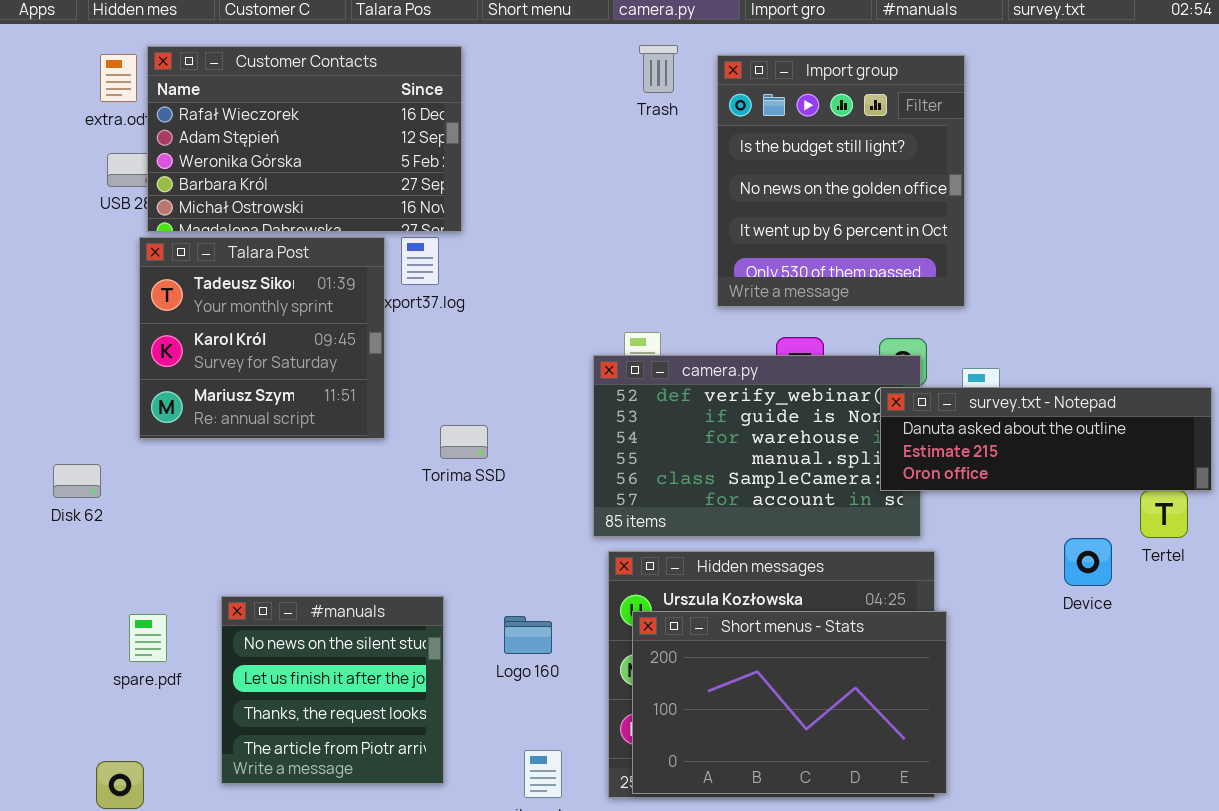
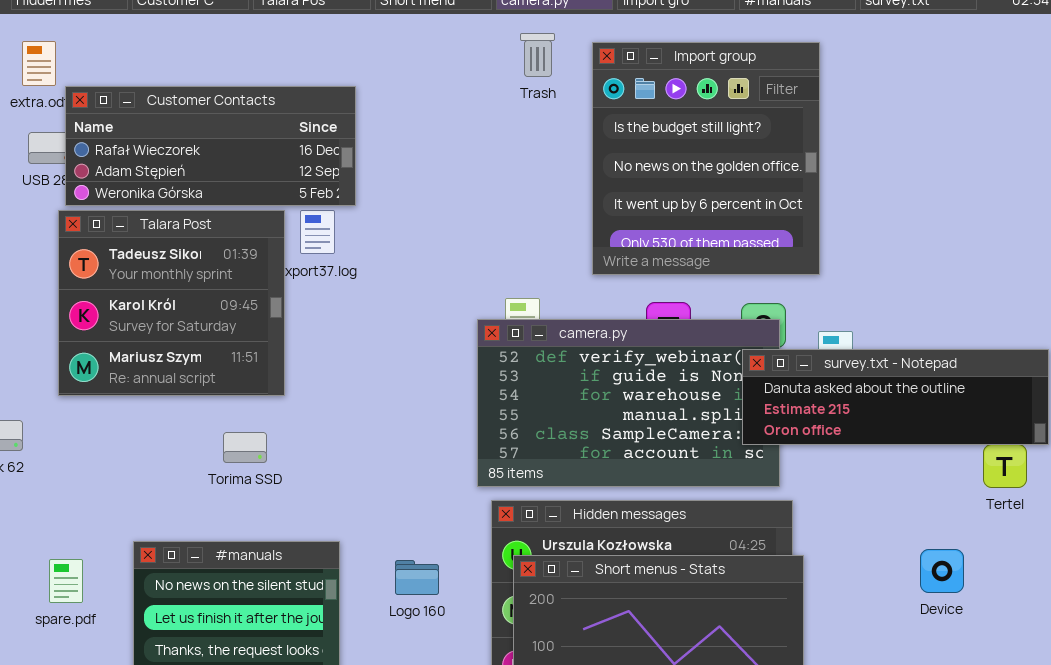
Customer Contacts: [147,46,462,232] -> [65,86,356,206], resized
Torima SSD: [440,425,488,459] -> [223,432,267,463], moved
Device: [1064,538,1112,586] -> [920,549,964,593], moved

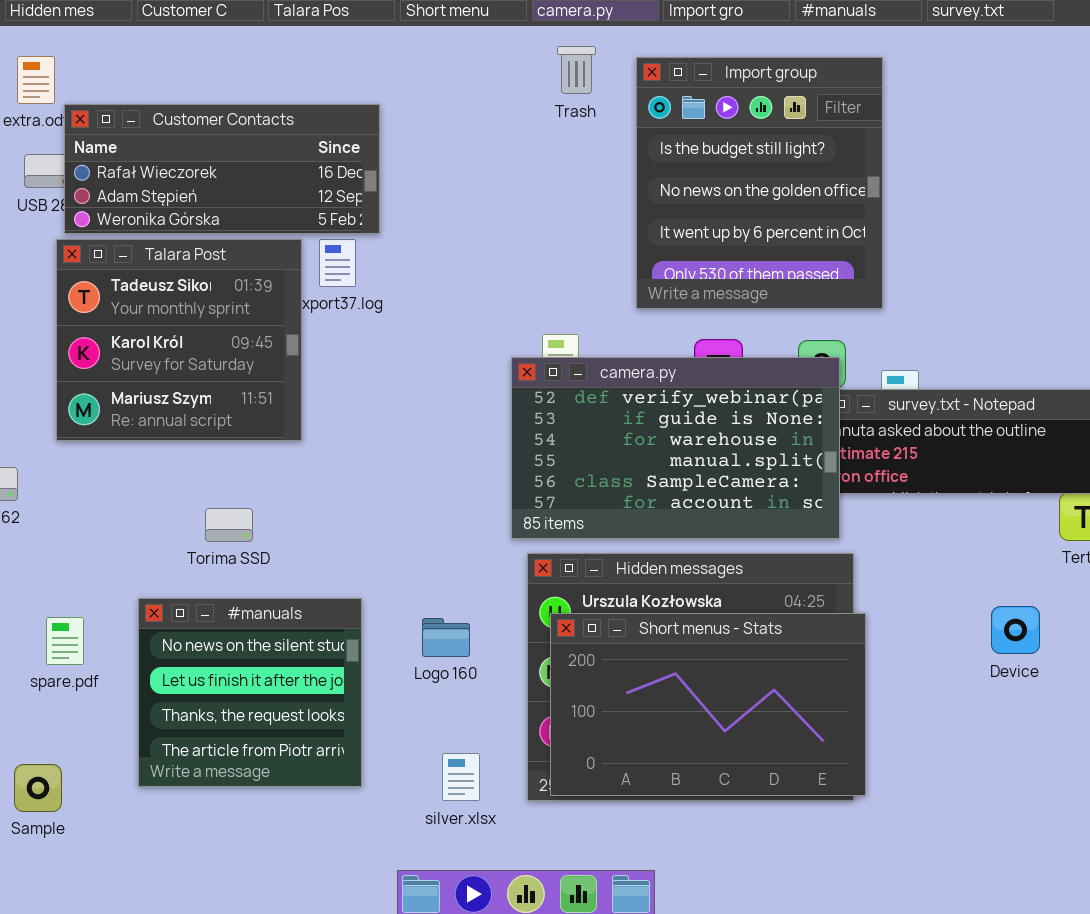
camera.py: [477,319,780,487] -> [511,357,840,539], raised
Torima SSD: [223,432,267,463] -> [205,508,253,542], moved

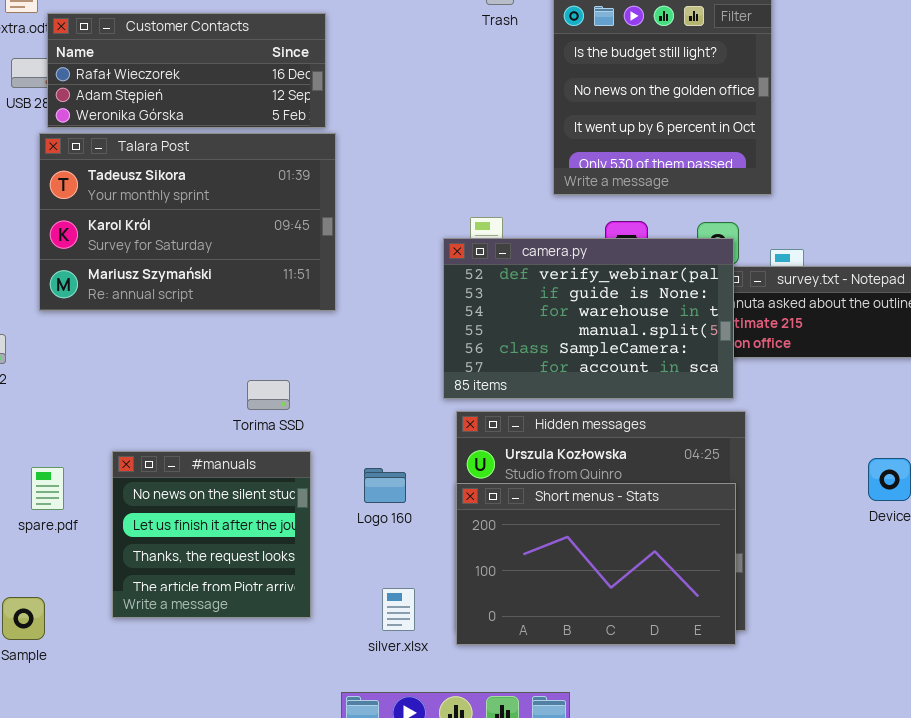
Talara Post: [56,239,302,441] -> [39,133,336,311], resized
Torima SSD: [205,508,253,542] -> [247,380,290,410], moved
Short menus - Stats: [550,613,866,796] -> [456,483,736,645], moved

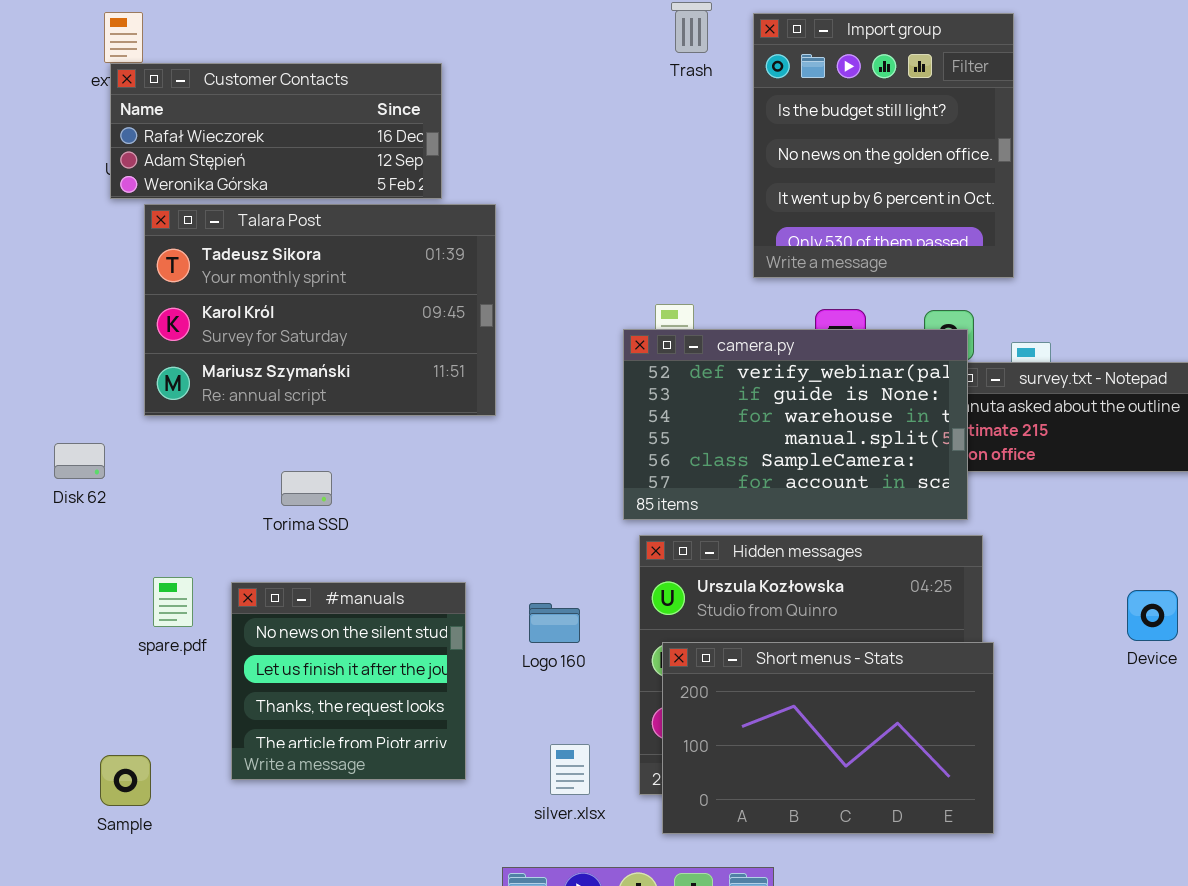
Customer Contacts: [47,13,326,128] -> [110,63,442,199], moved
Torima SSD: [247,380,290,410] -> [281,471,332,506], moved
spare.pdf: [31,467,64,510] -> [153,577,193,627], moved
Short menus - Stats: [456,483,736,645] -> [662,642,994,834], moved

